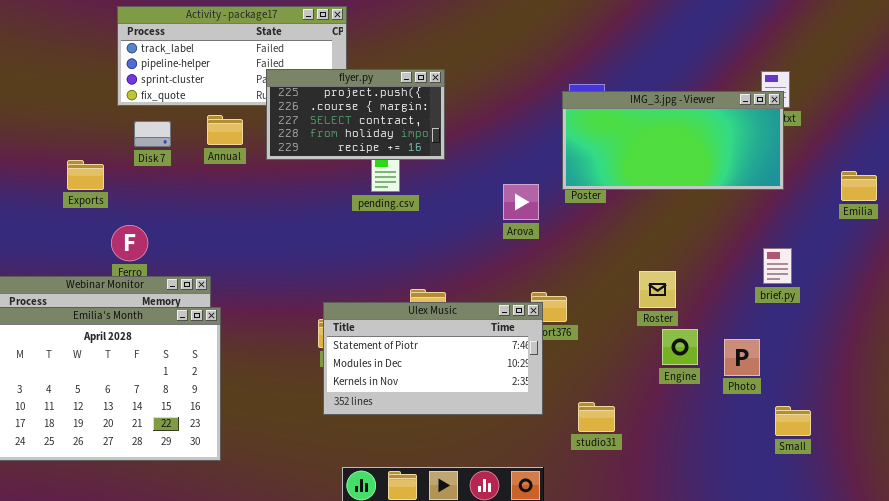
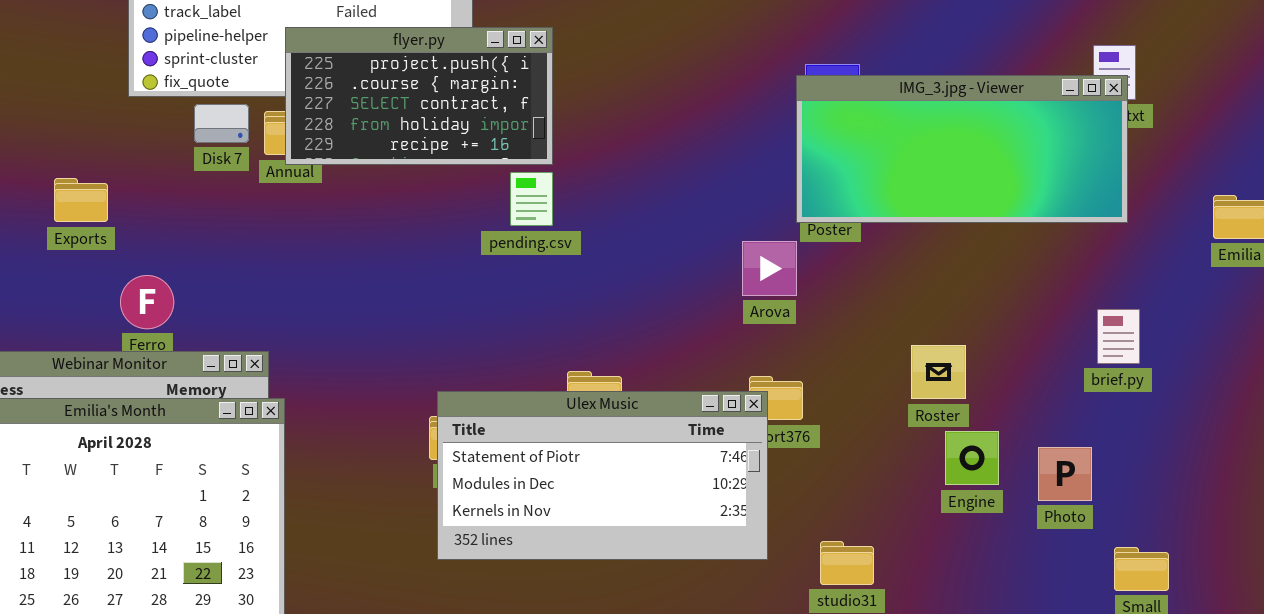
flyer.py: [266,69,445,160] -> [285,27,553,165], moved
Disk 7: [134,121,171,147] -> [194,104,249,143], moved
Arova: [503,184,539,220] -> [742,241,797,296], moved

